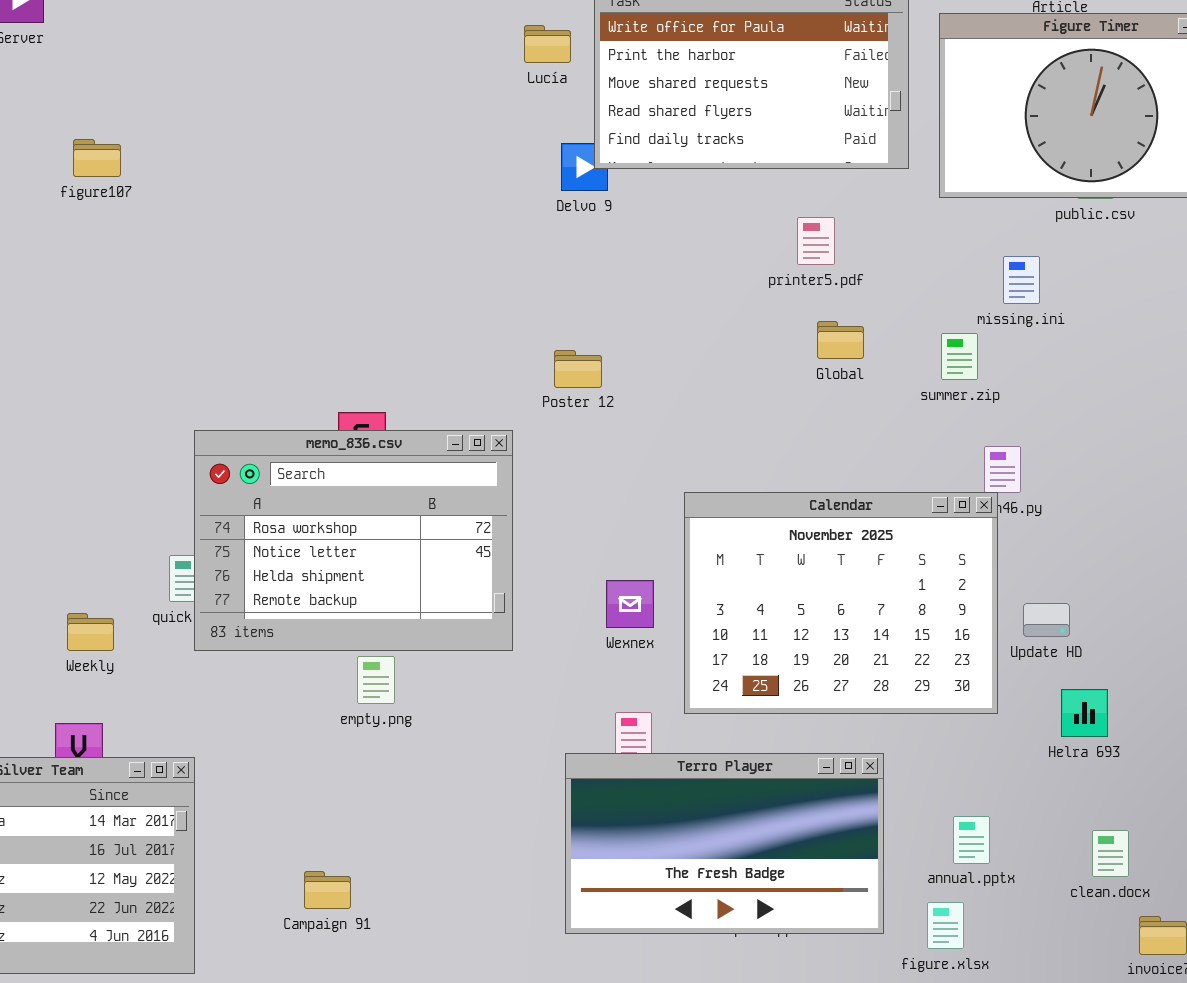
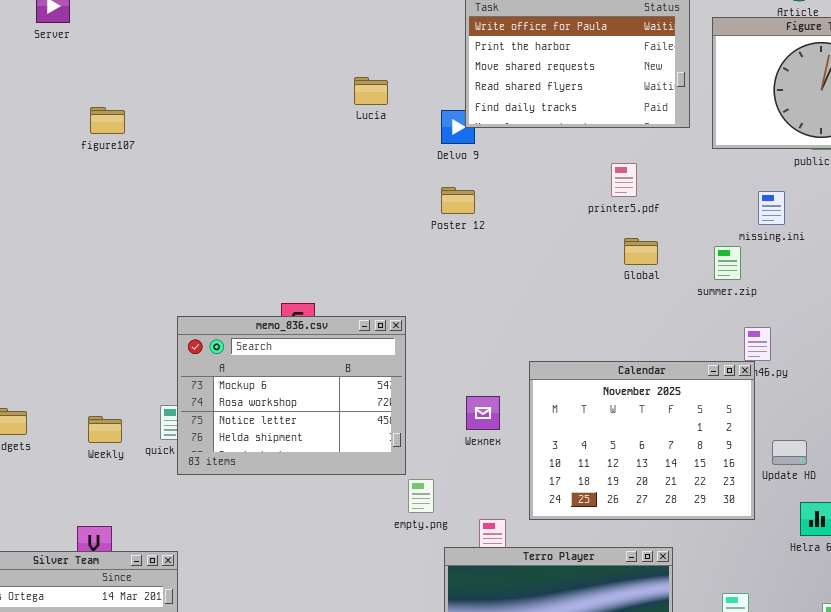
Lucía: [524,25,571,63] -> [354,77,388,105], moved
Poster 12: [554,350,602,388] -> [441,187,475,214], moved
memo_836.csv: [194,430,513,651] -> [177,316,406,475], scrolled up 1 row
Wexnex: [606,580,654,628] -> [466,396,500,430], moved
Weekly: [67,613,114,651] -> [88,416,122,443], moved
empty.png: [357,656,395,704] -> [408,479,434,513], moved

